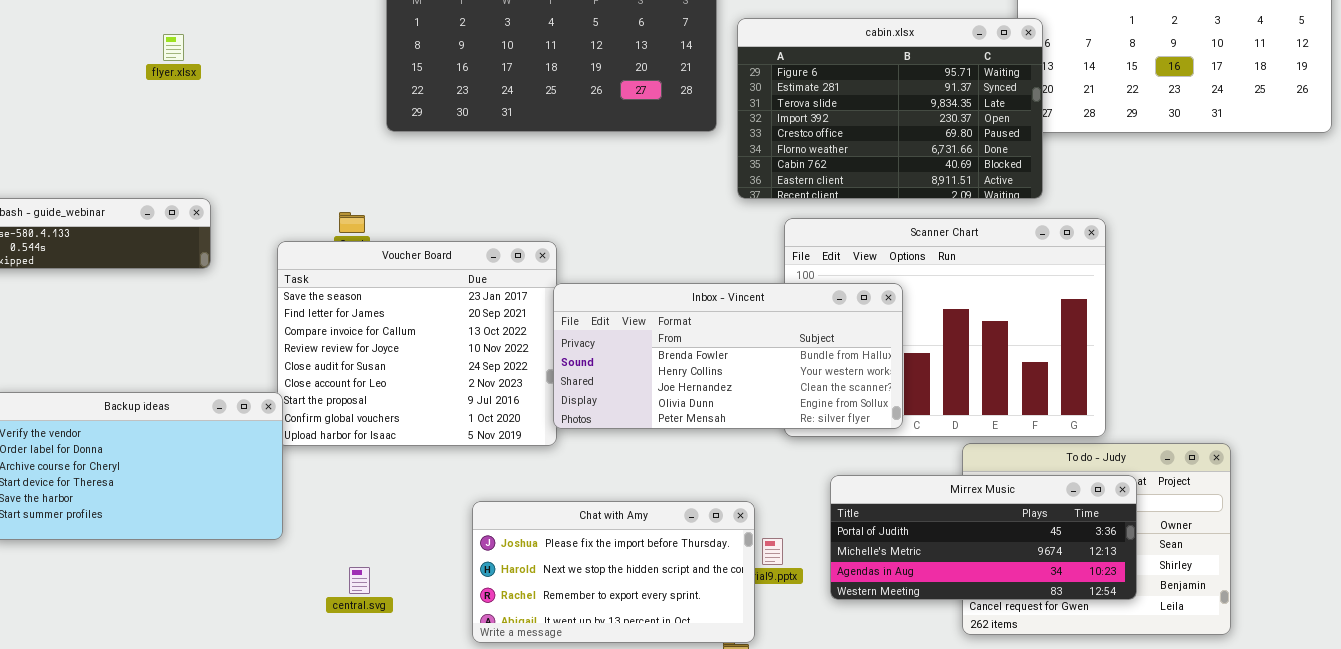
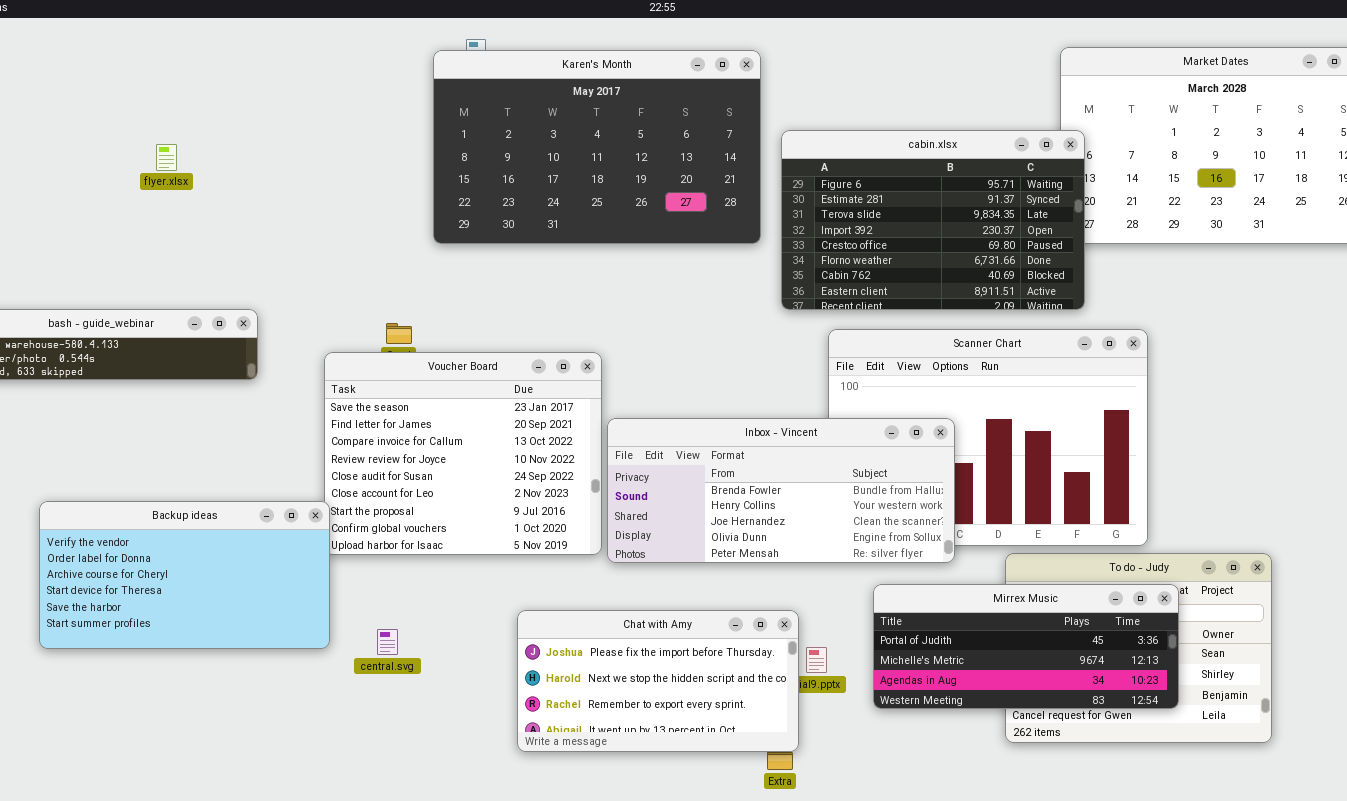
flyer.xlsx: [163,34,184,61] -> [156,144,177,171], moved
Inbox - Vincent: [553,283,903,429] -> [607,418,955,563], moved
central.svg: [349,567,370,594] -> [377,629,398,655], moved

